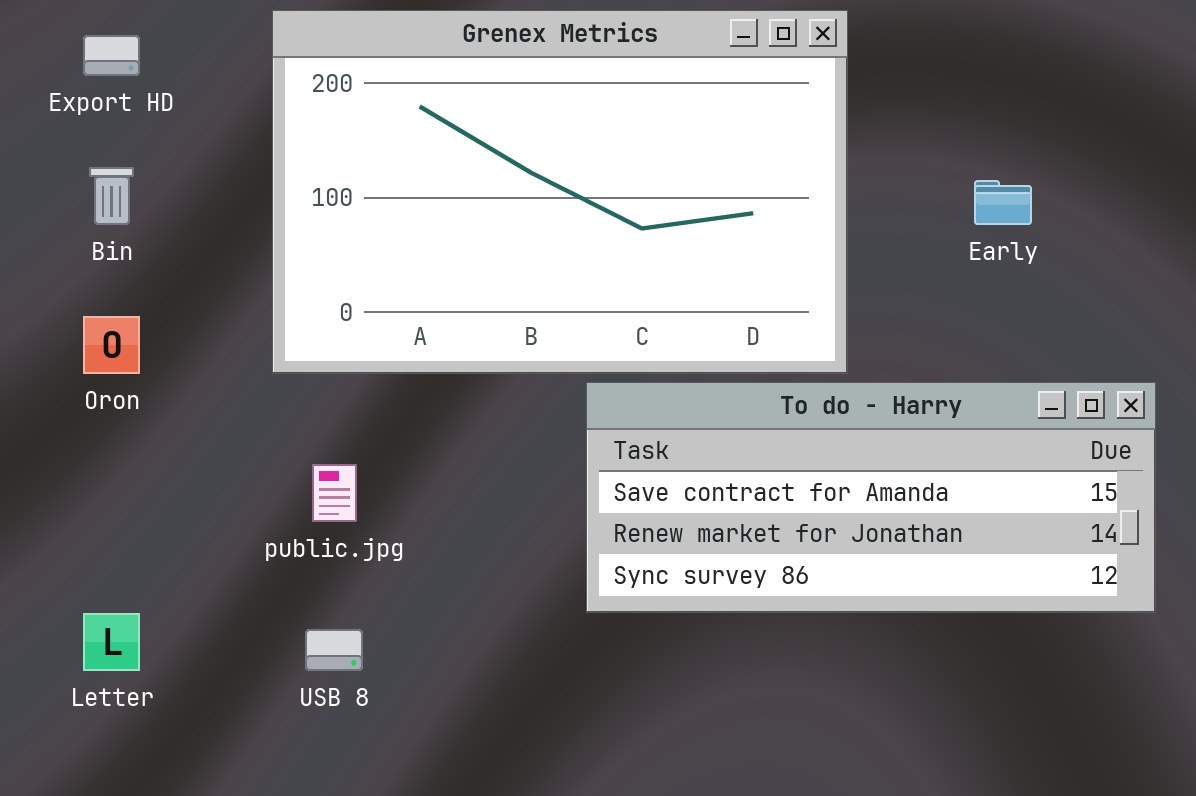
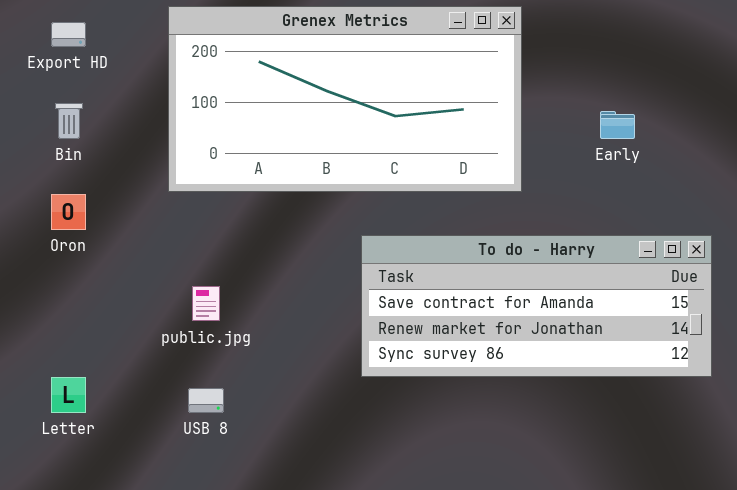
Grenex Metrics: [272,10,848,374] -> [168,6,522,192], resized

